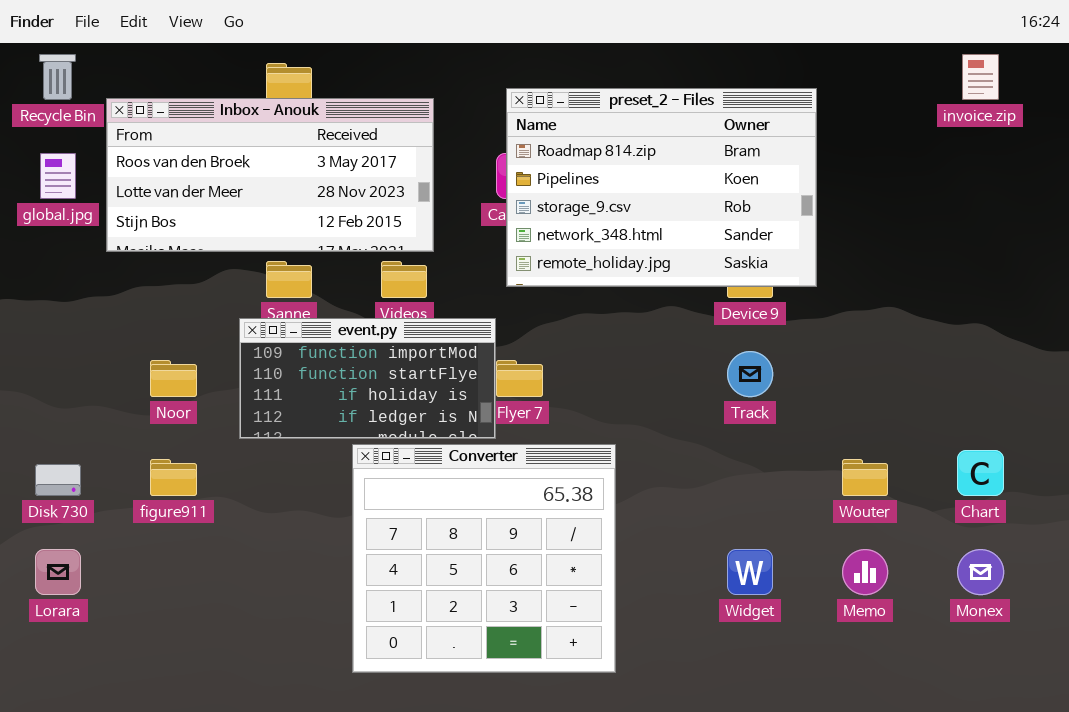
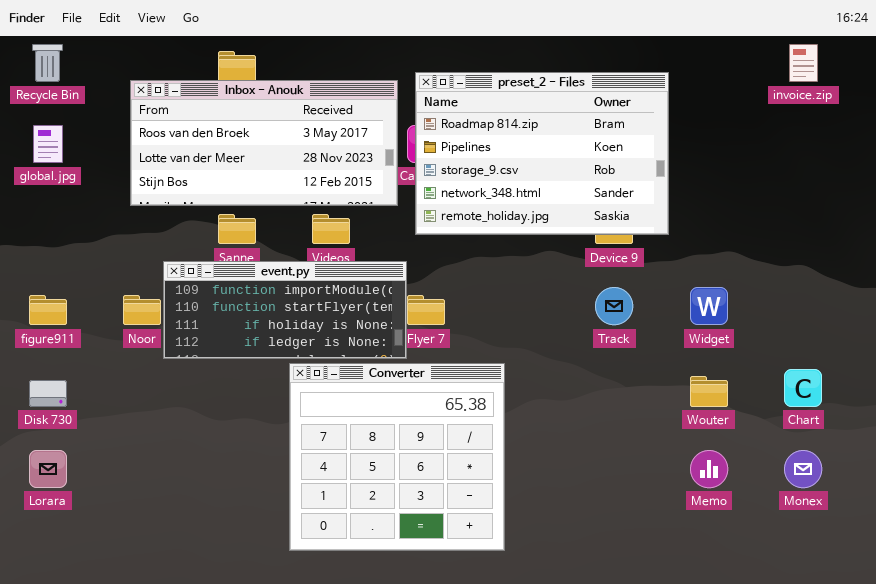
Inbox - Anouk: [106,98,434,252] -> [130,80,398,206], moved
event.py: [239,318,496,439] -> [163,261,407,359], resized
figure911: [150,459,197,496] -> [29,295,67,325], moved
Widget: [727,549,773,595] -> [690,287,728,325], moved

